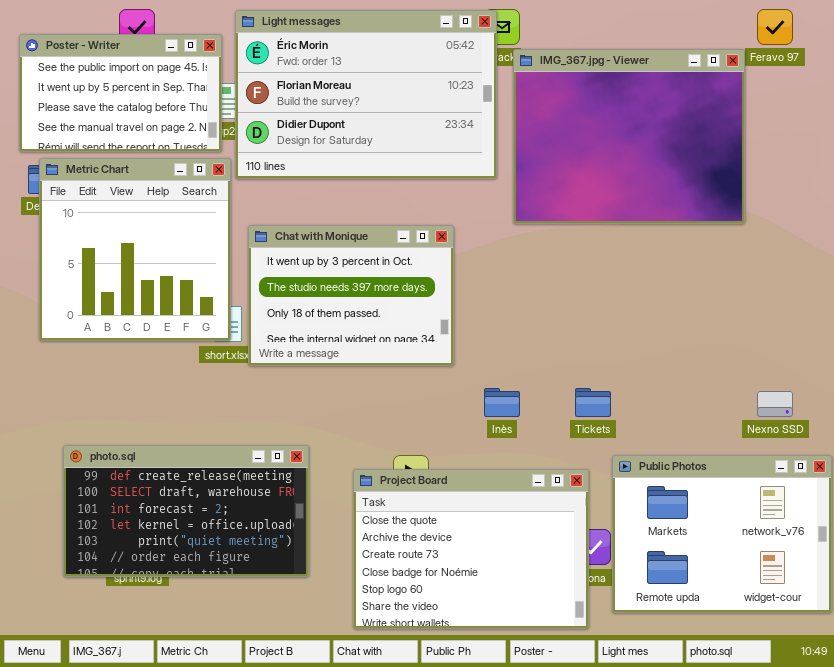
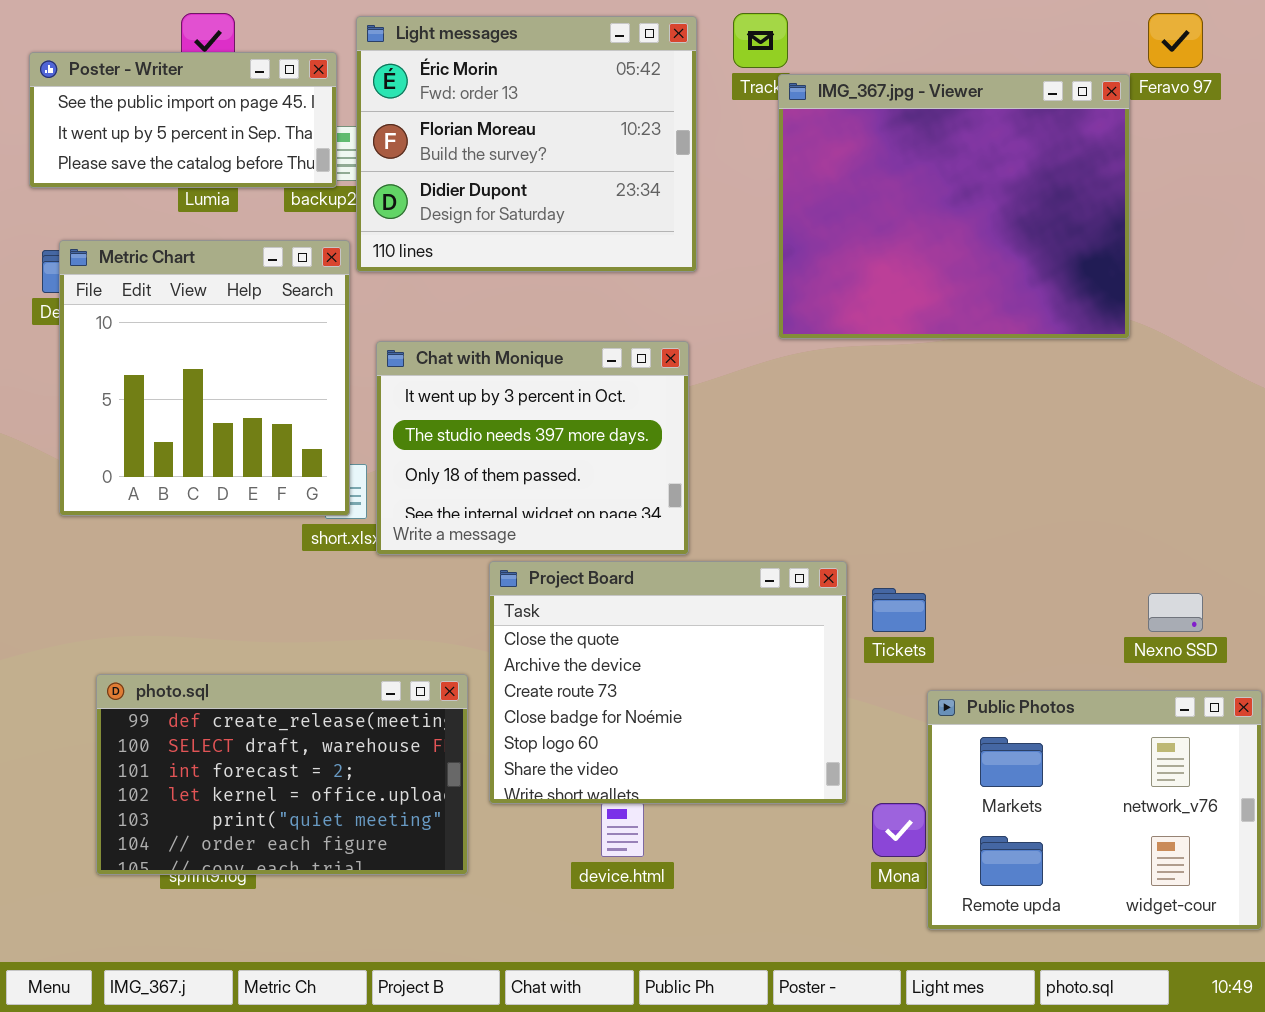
Light messages: [235,10,497,179] -> [356,16,697,272], resized
Poster - Writer: [19,34,222,152] -> [29,52,337,188], resized
Project Board: [353,469,589,629] -> [489,561,847,804], moved

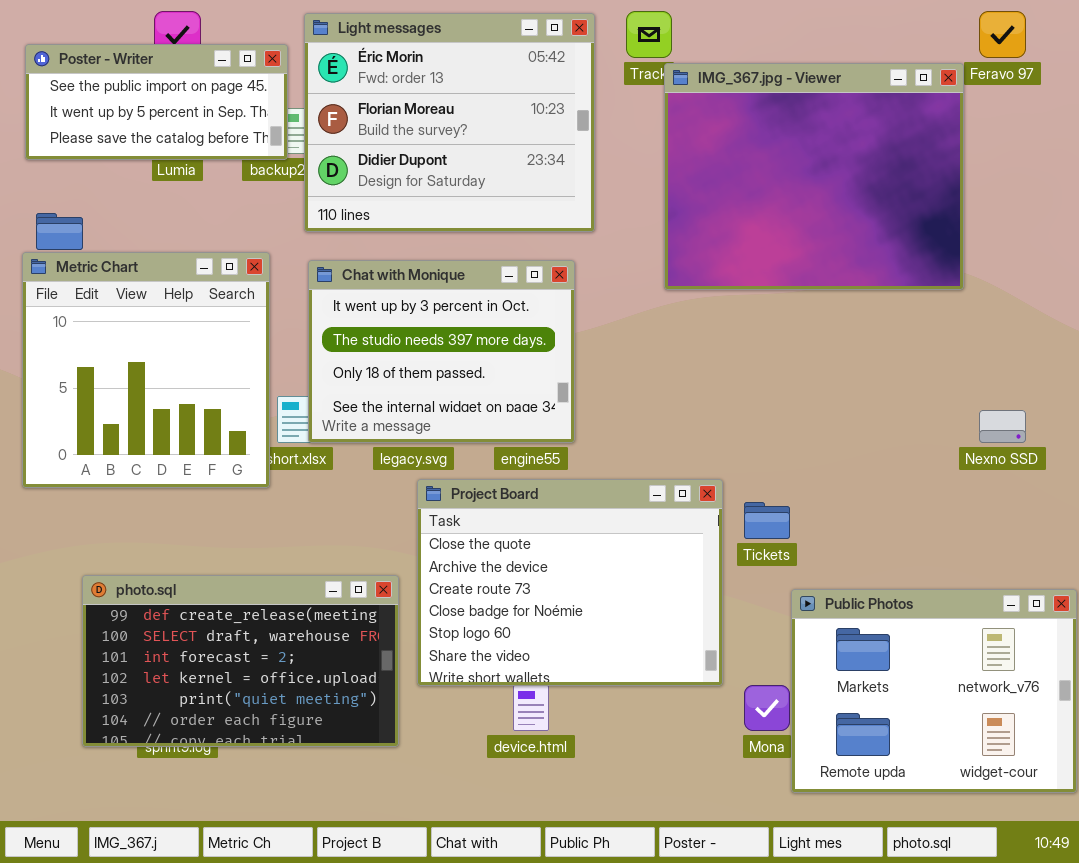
Metric Chart: [59,240,350,516] -> [22,252,270,488], moved
Chat with Monique: [376,341,689,555] -> [308,260,575,443], moved
Nexno SSD: [1148,593,1203,632] -> [979,410,1026,443], moved

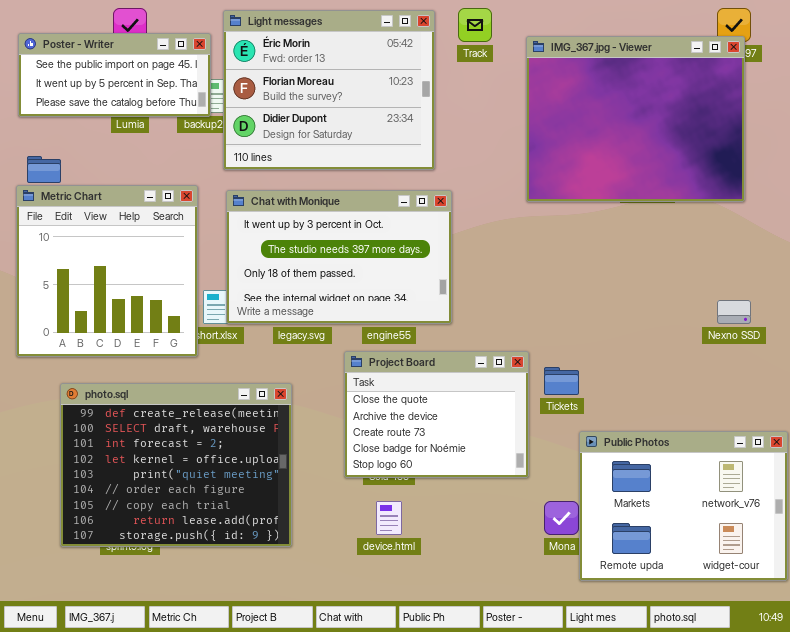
IMG_367.jpg - Viewer: [664,63,964,290] -> [526,36,745,202], moved
Chat with Monique: [308,260,575,443] -> [226,190,452,324], resized
Project Board: [417,479,723,686] -> [344,351,529,478], resized
photo.sql: [82,575,399,747] -> [60,383,292,547], resized

